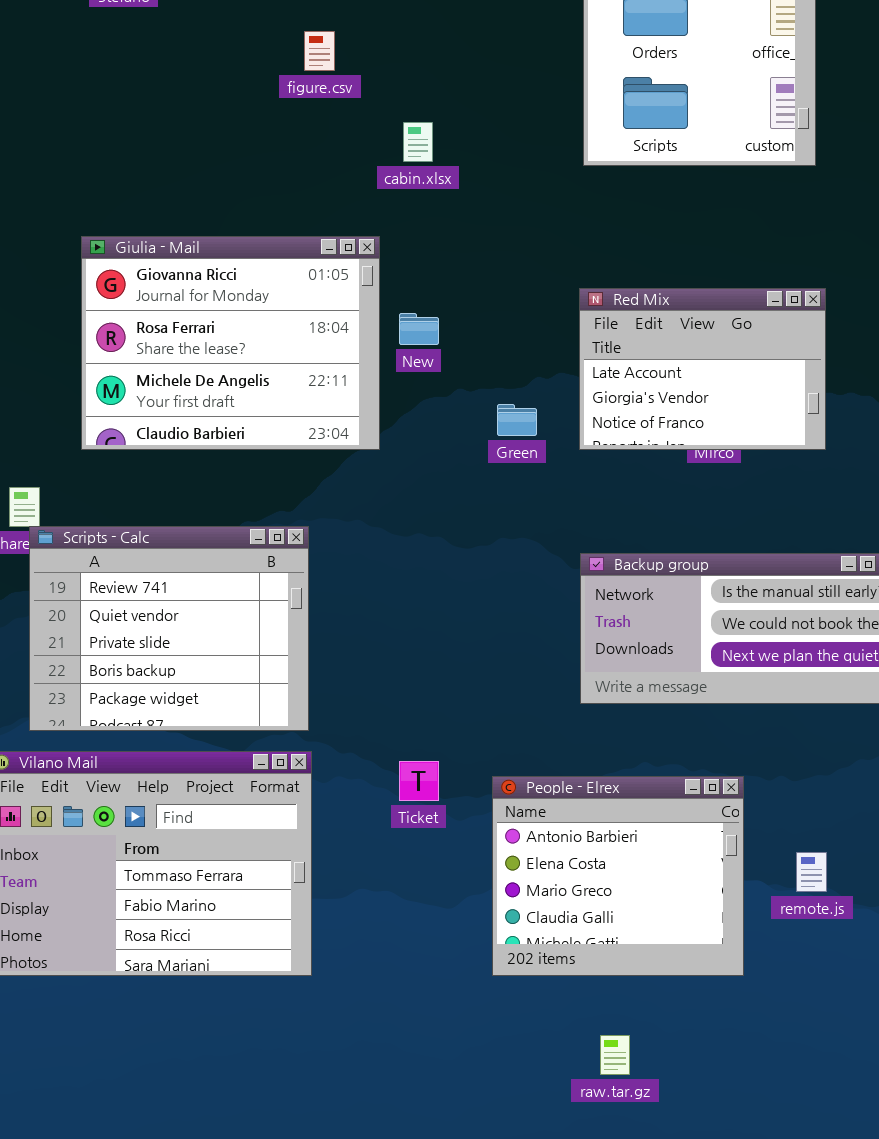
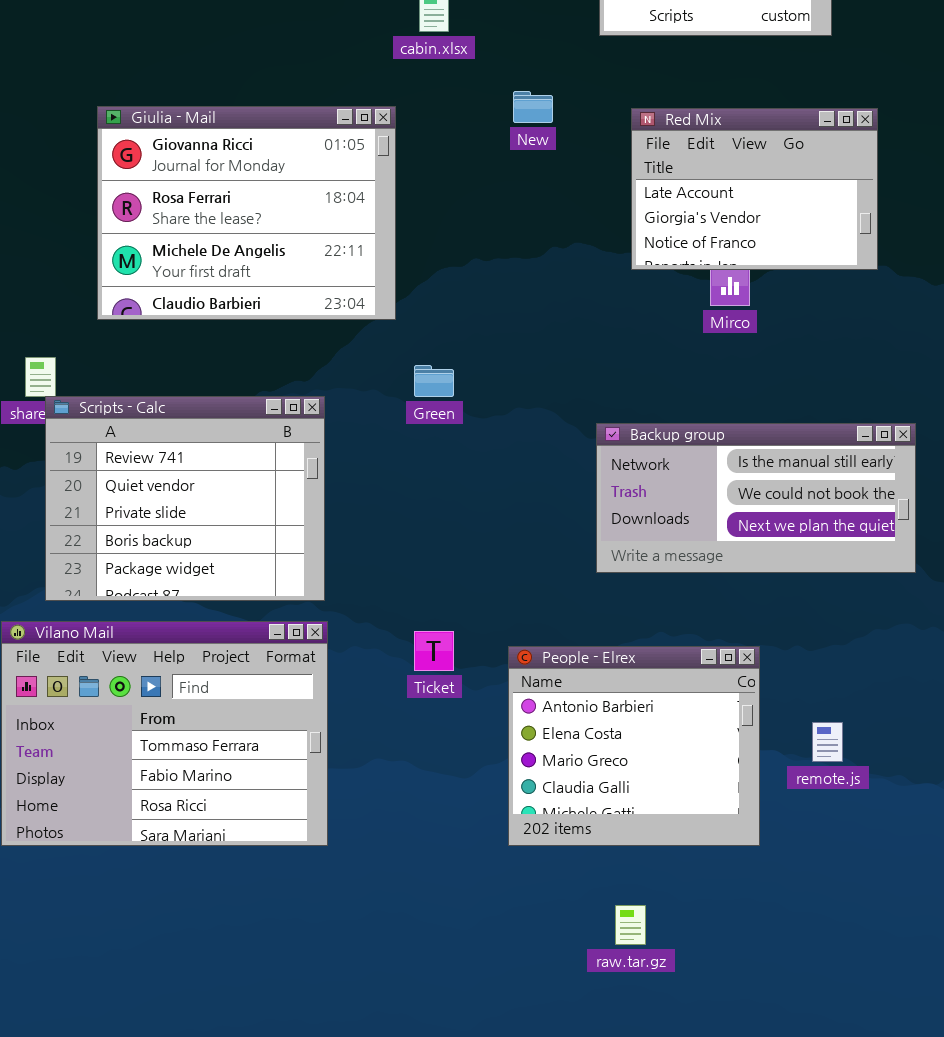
Red Mix: [579,288,826,450] -> [631,108,878,270], moved
New: [399,313,439,345] -> [513,91,553,123], moved
Green: [497,404,537,436] -> [414,365,454,397], moved

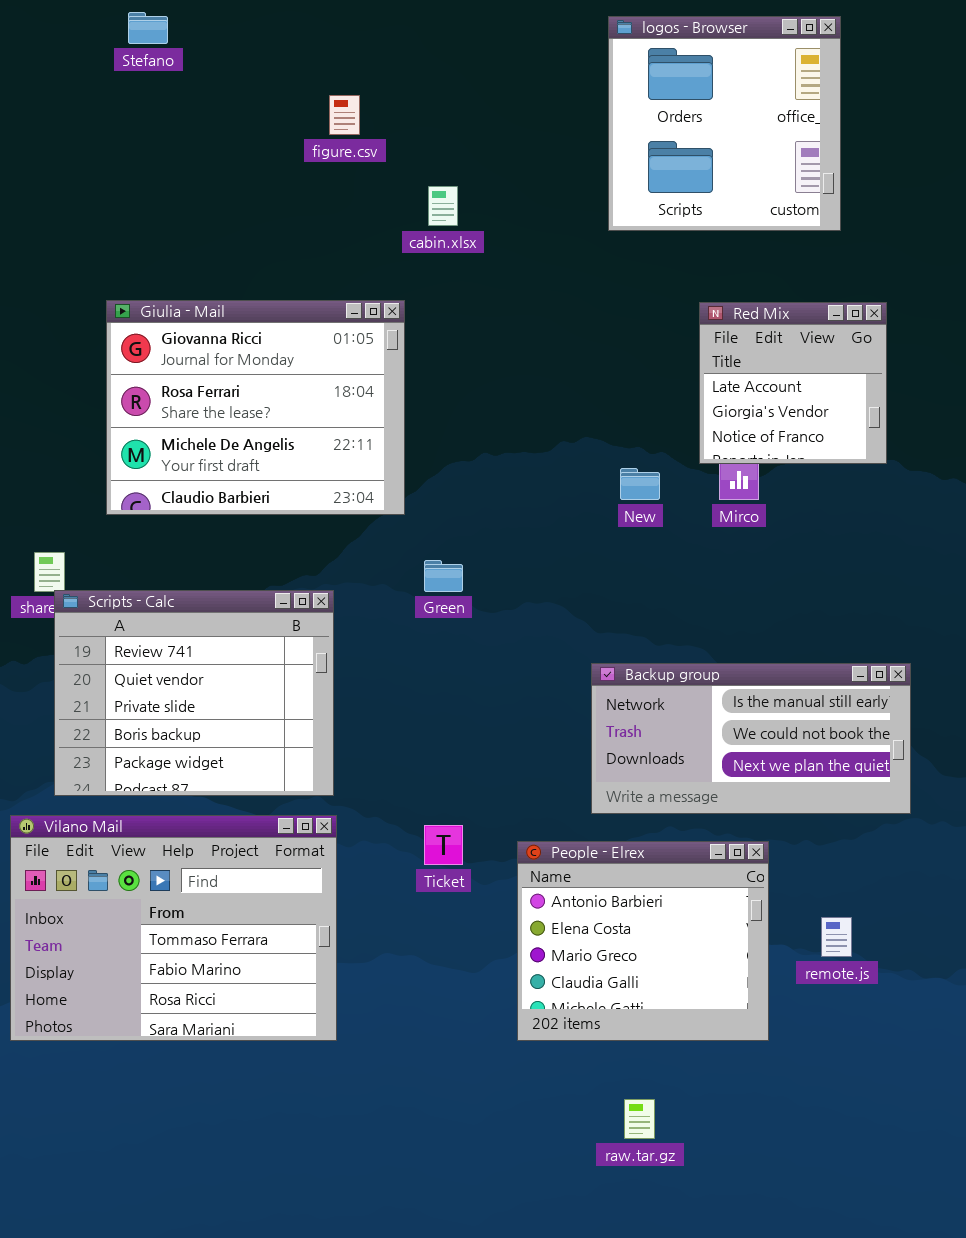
New: [513,91,553,123] -> [620,468,660,500], moved
Red Mix: [631,108,878,270] -> [699,302,887,464], resized
Backup group: [596,423,916,573] -> [591,663,911,814], moved

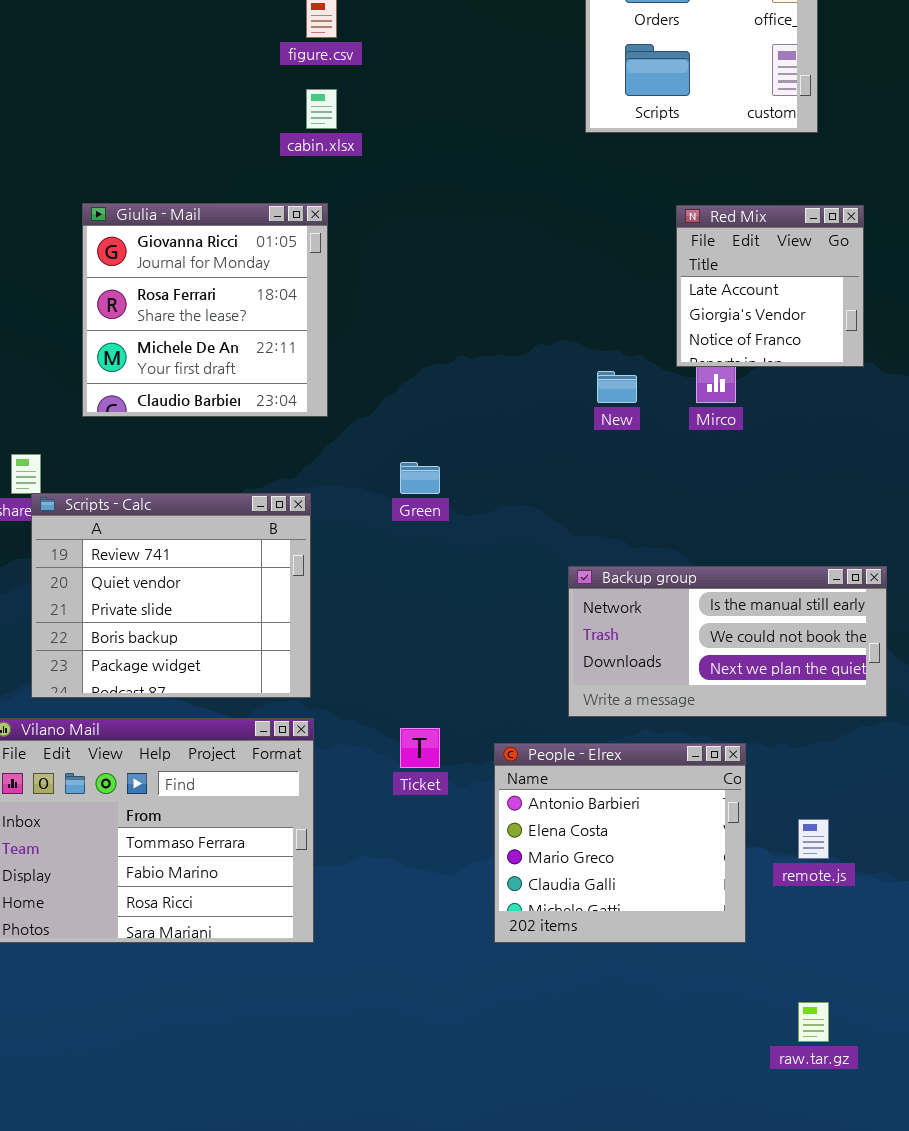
cabin.xlsx: [428,186,458,226] -> [306,89,337,129], moved
Giulia - Mail: [106,300,405,515] -> [82,203,328,417], resized
raw.tar.gz: [624,1099,655,1139] -> [798,1002,829,1042], moved

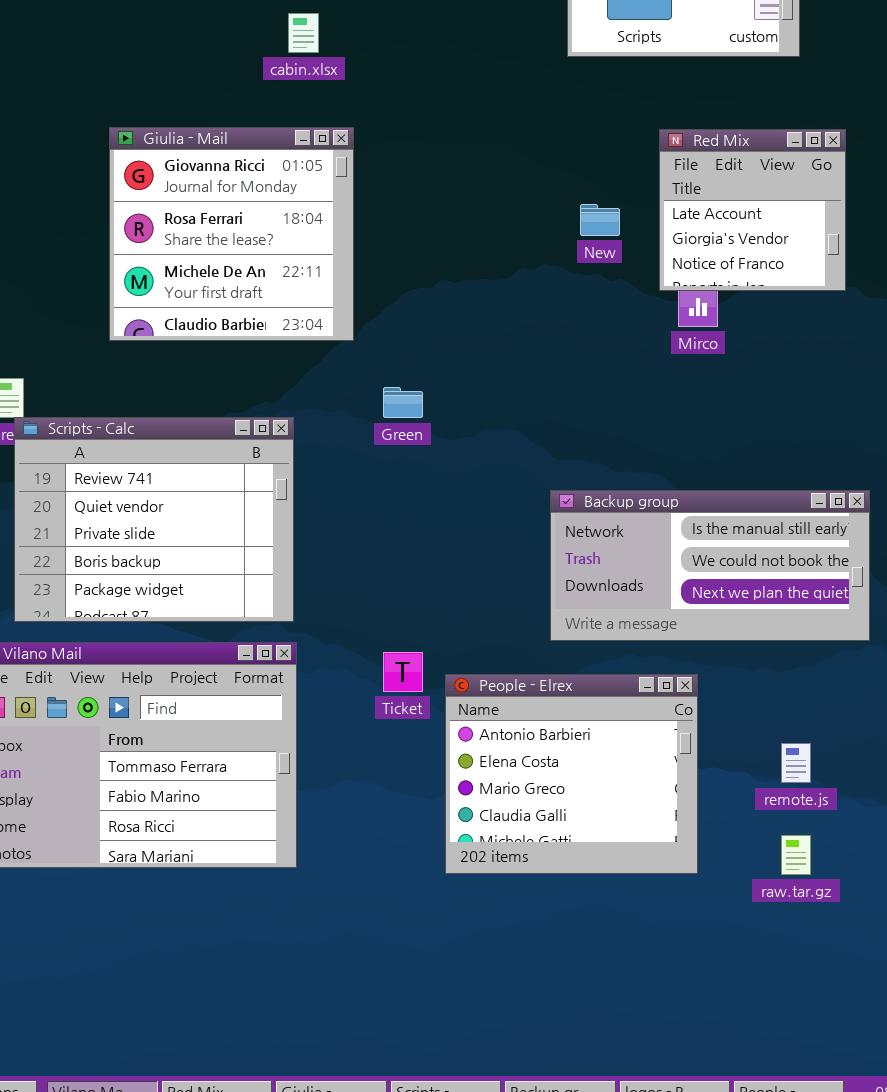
Giulia - Mail: [82,203,328,417] -> [109,127,354,341], moved
New: [597,371,637,403] -> [580,204,620,236], moved
People - Elrex: [494,743,746,943] -> [445,674,698,874], moved
raw.tar.gz: [798,1002,829,1042] -> [781,835,811,875], moved

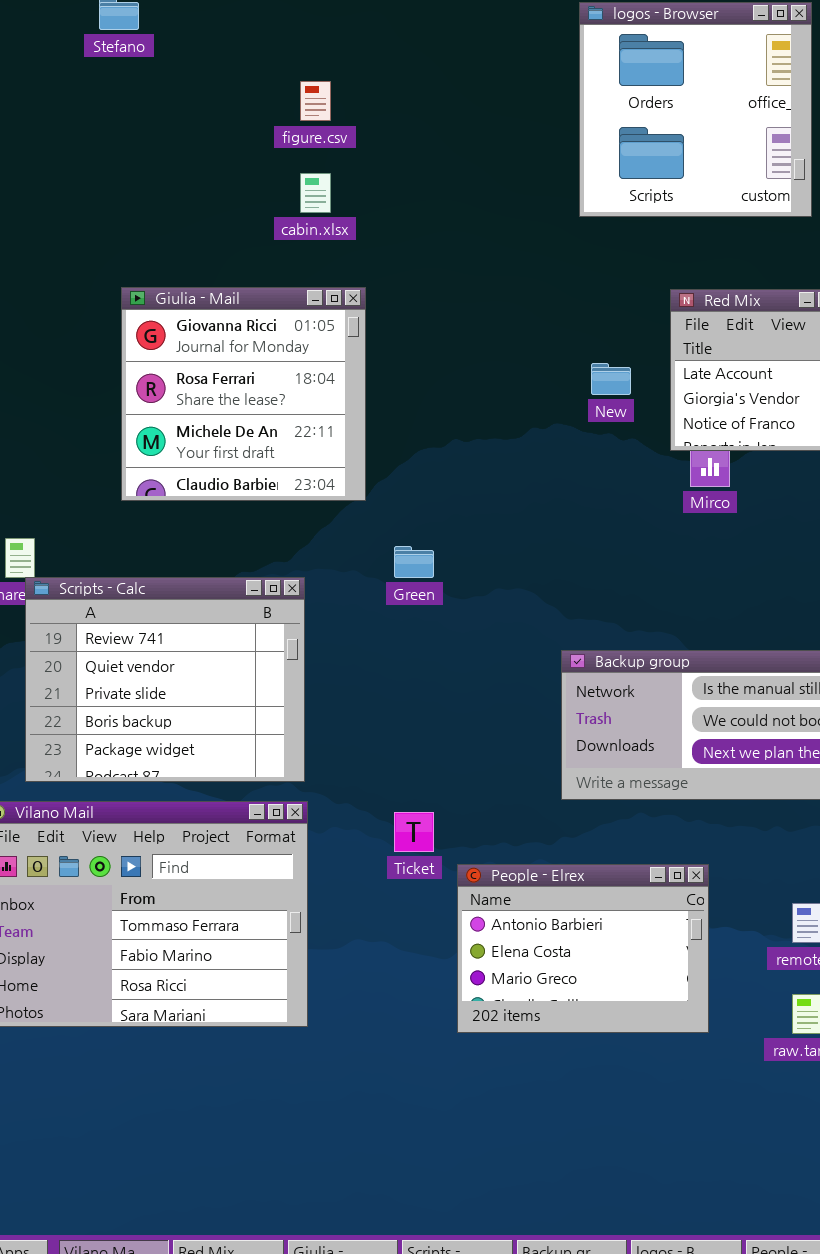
People - Elrex: [445,674,698,874] -> [457,864,709,1033], resized

